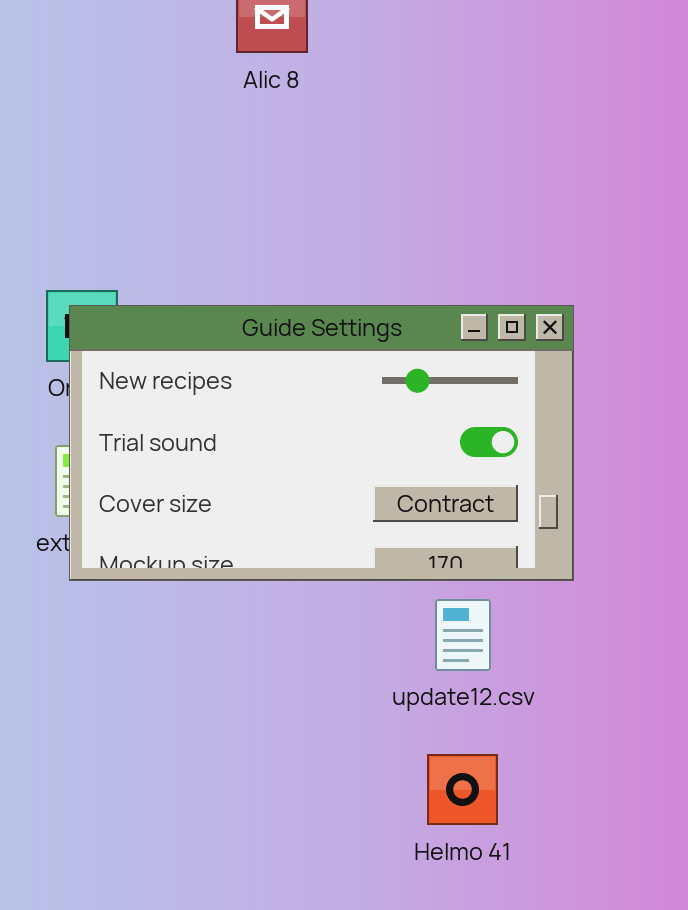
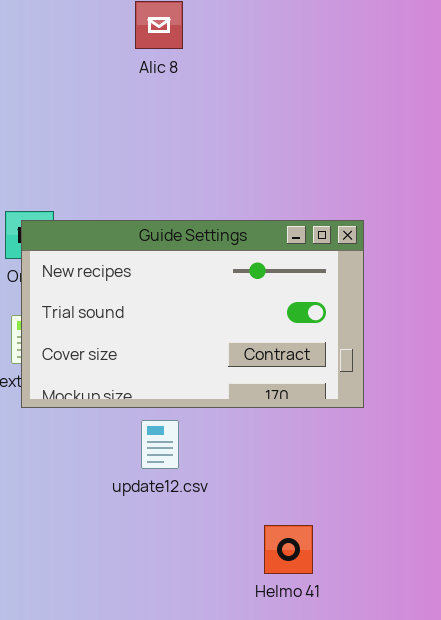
update12.csv: [435,599,491,671] -> [141,420,179,469], moved

